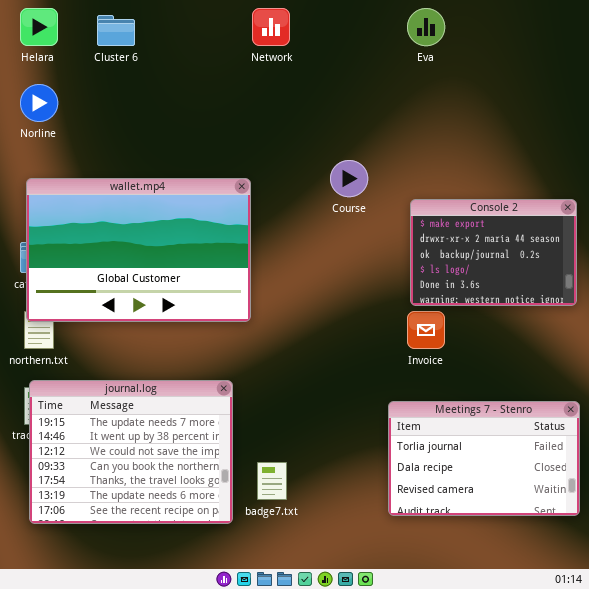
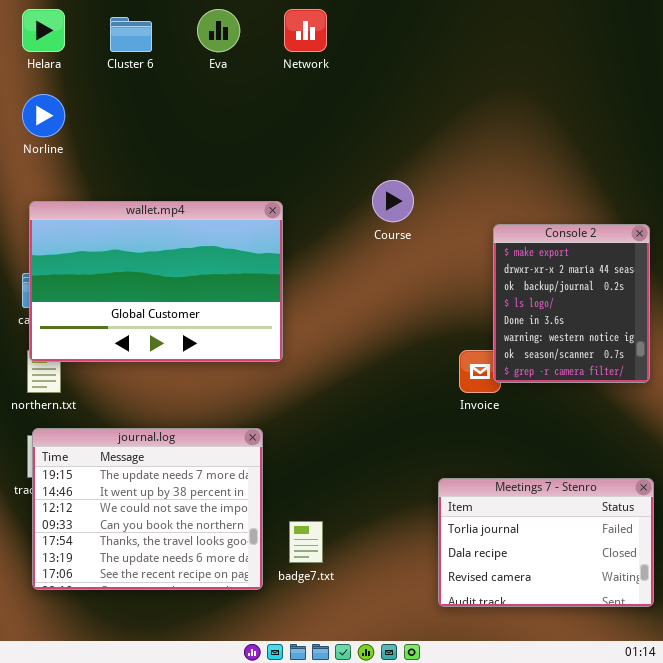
Eva: [407,8,445,46] -> [197,9,240,52], moved
Console 2: [410,199,577,306] -> [493,224,650,383], resized
Meetings 7 - Stenro: [388,401,580,516] -> [438,478,654,607], moved

